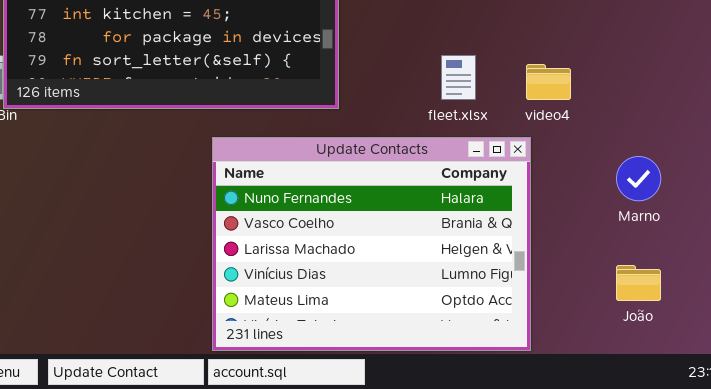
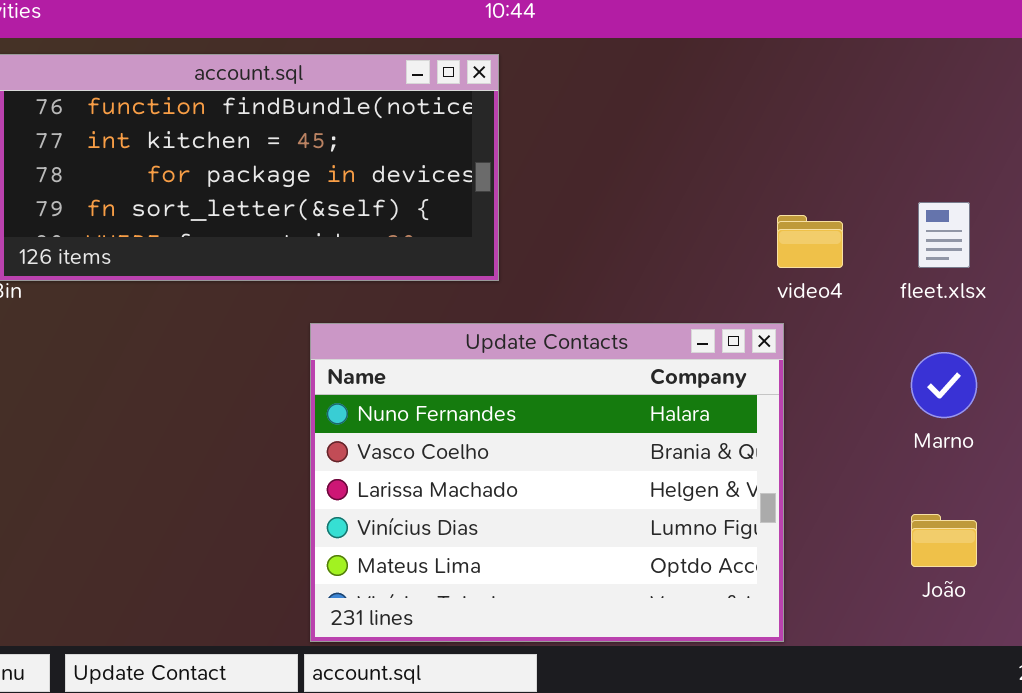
fleet.xlsx: [441,55,476,100] -> [918,202,970,268], moved

